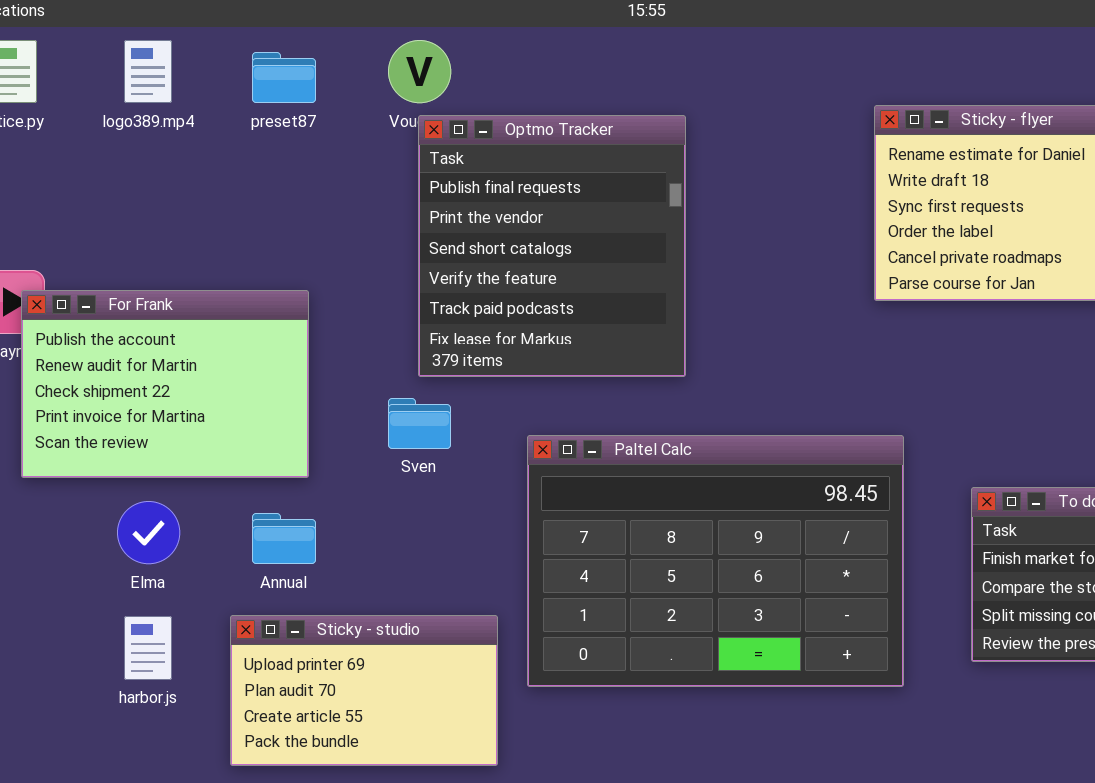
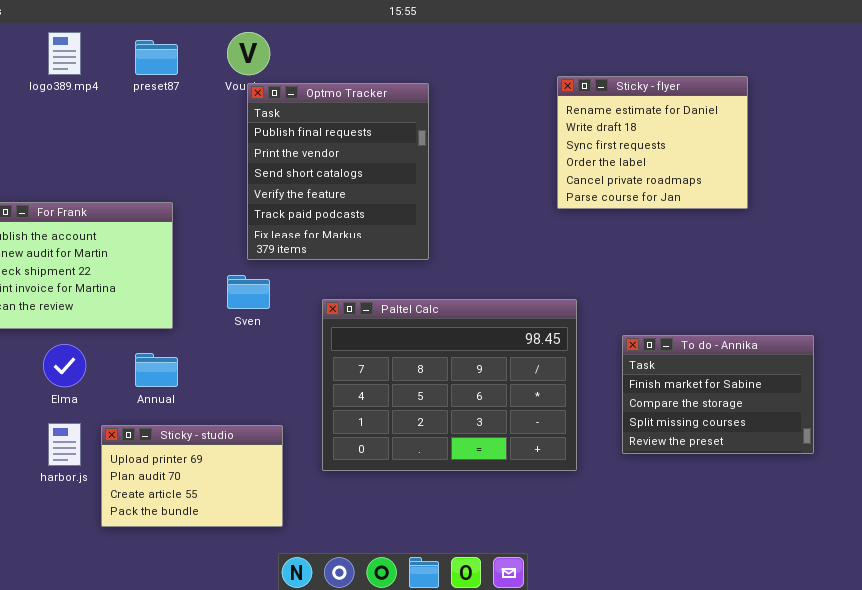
Sticky - studio: [230,615,498,766] -> [101,425,283,527], moved

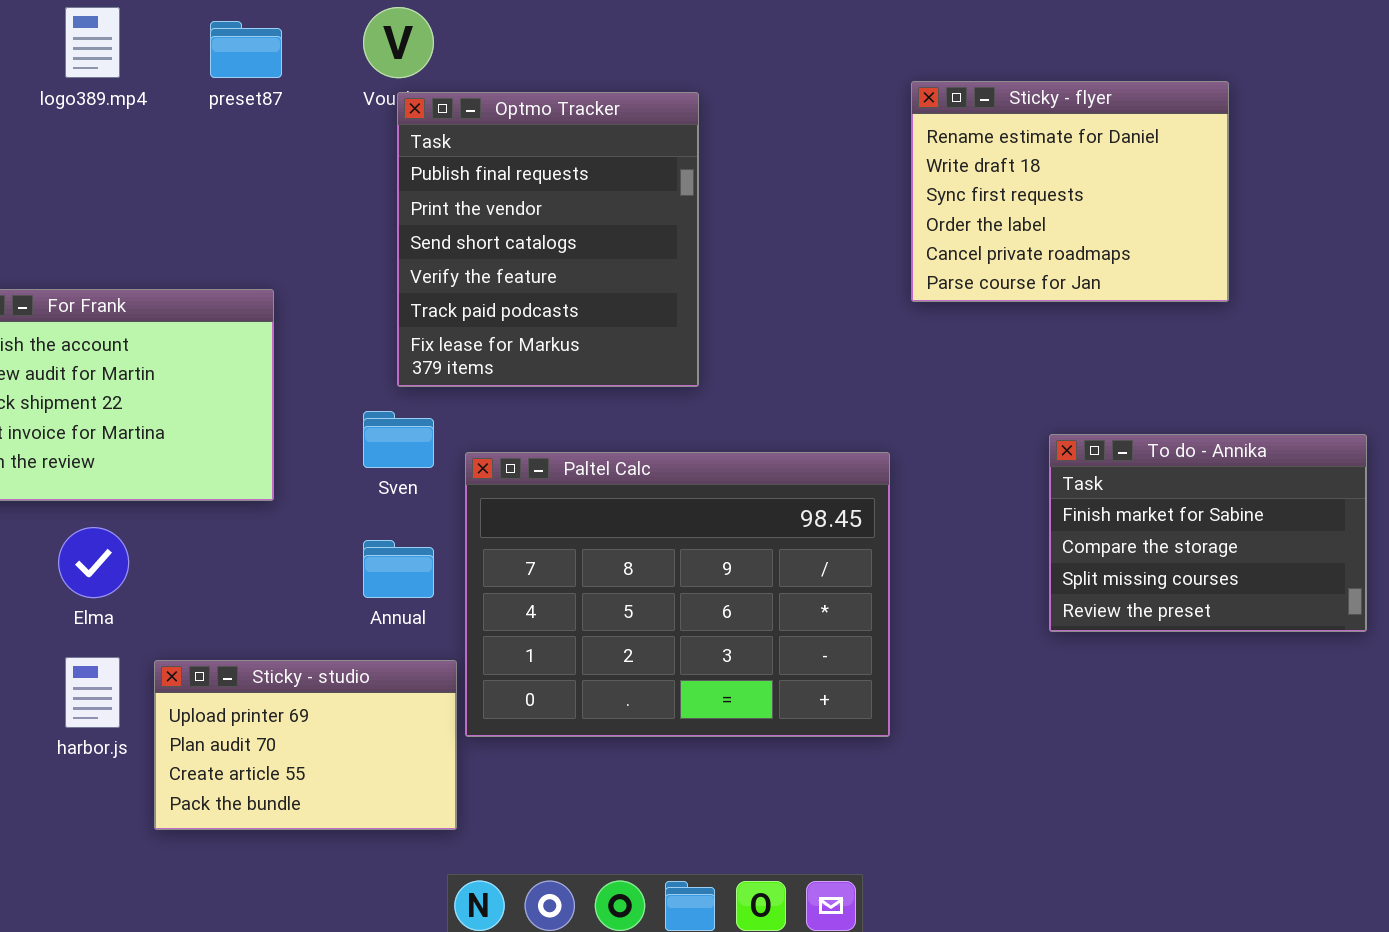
Paltel Calc: [322,299,577,471] -> [465,452,890,737], moved
To do - Annika: [622,335,814,454] -> [1049,434,1367,632], moved
Annual: [135,353,178,387] -> [363,540,434,598], moved

